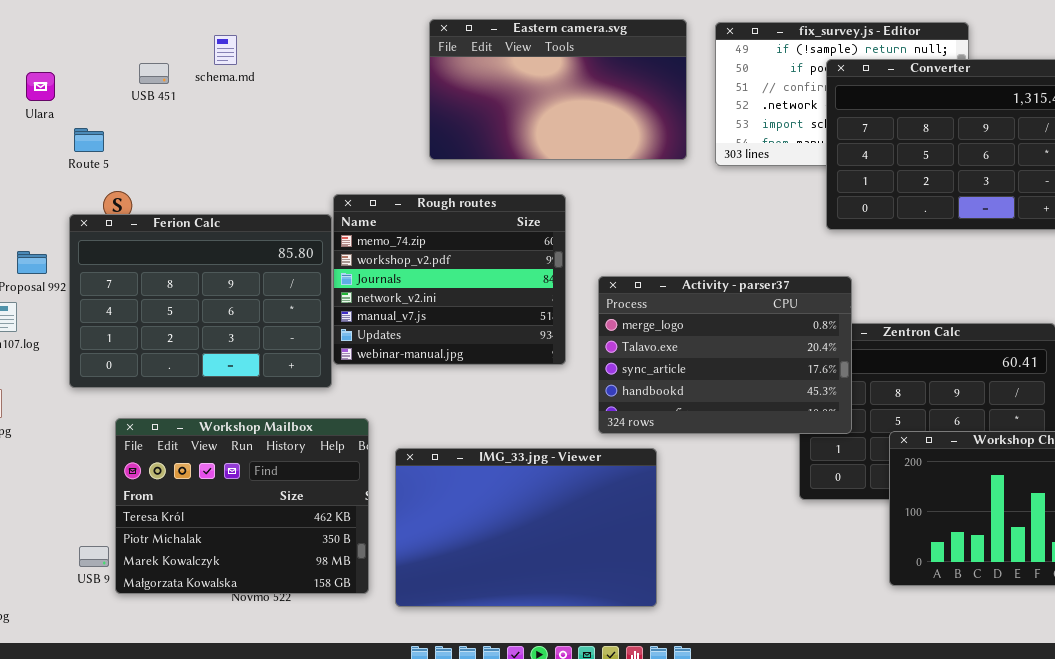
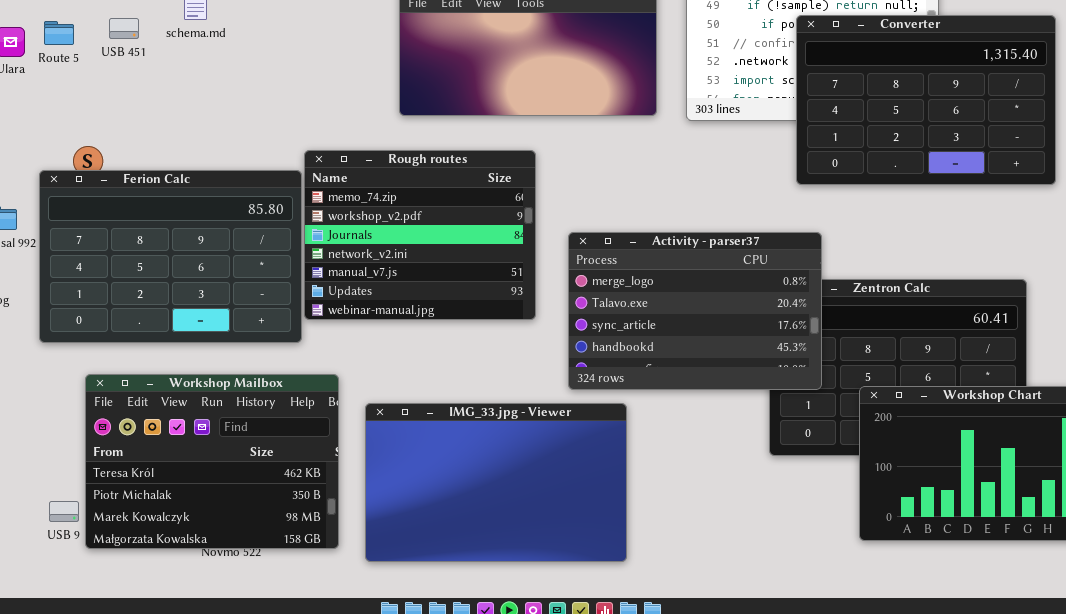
Route 5: [74,128,104,152] -> [44,21,74,45], moved

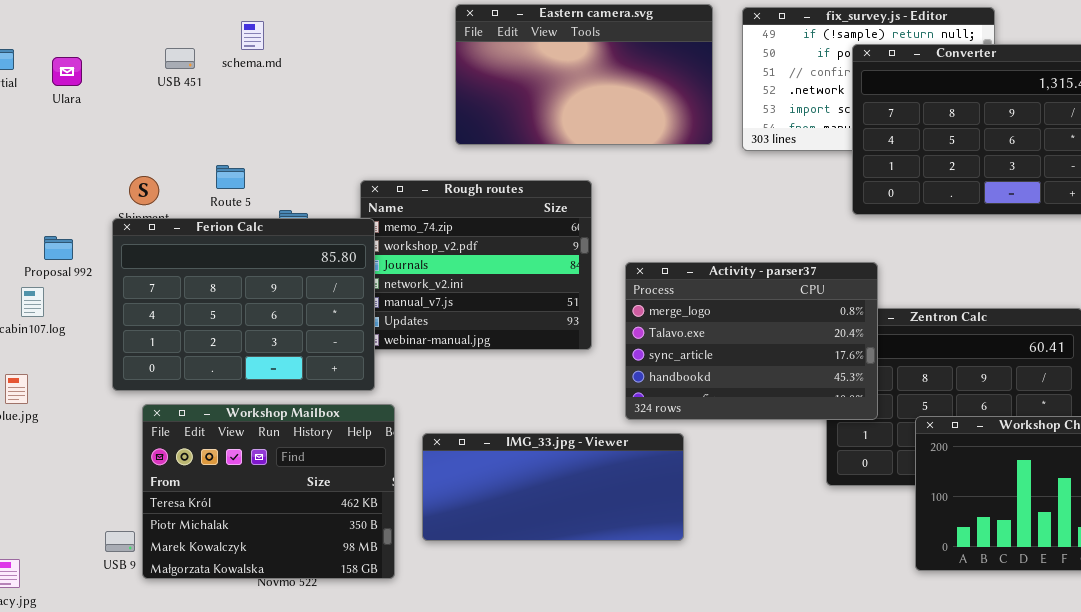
Route 5: [44,21,74,45] -> [216,165,245,189], moved
Ferion Calc: [39,170,302,343] -> [112,218,375,391], moved
IMG_33.jpg - Viewer: [365,403,627,562] -> [422,433,684,541], resized

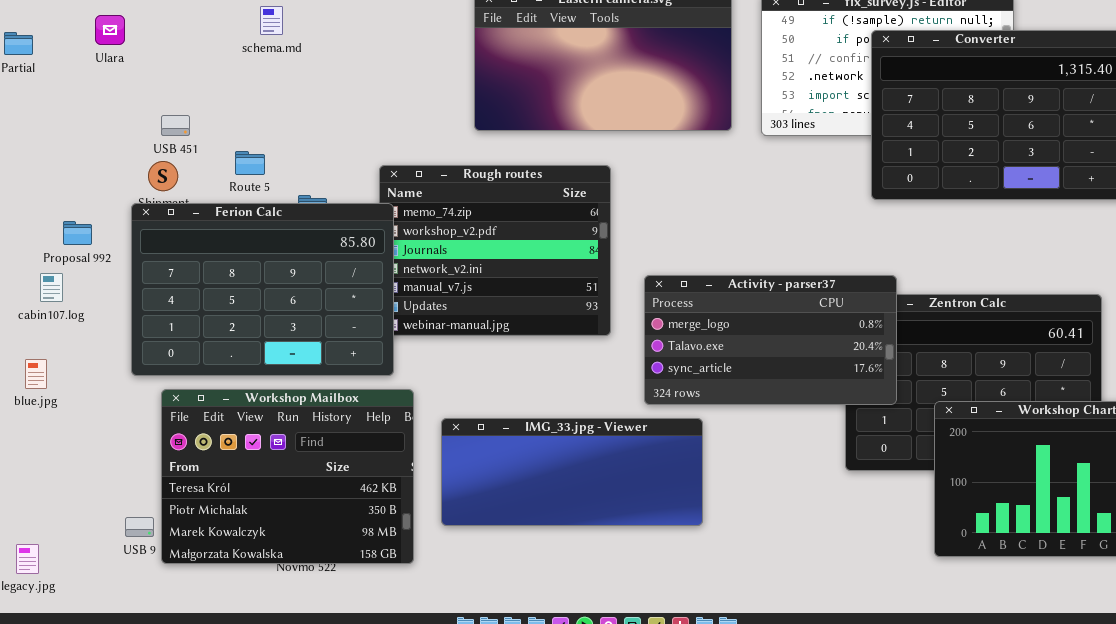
USB 451: [165,48,195,69] -> [161,115,190,136], moved
Ulara: [52,57,82,86] -> [95,15,125,45], moved
Activity - parser37: [625,262,878,420] -> [644,275,897,405], resized

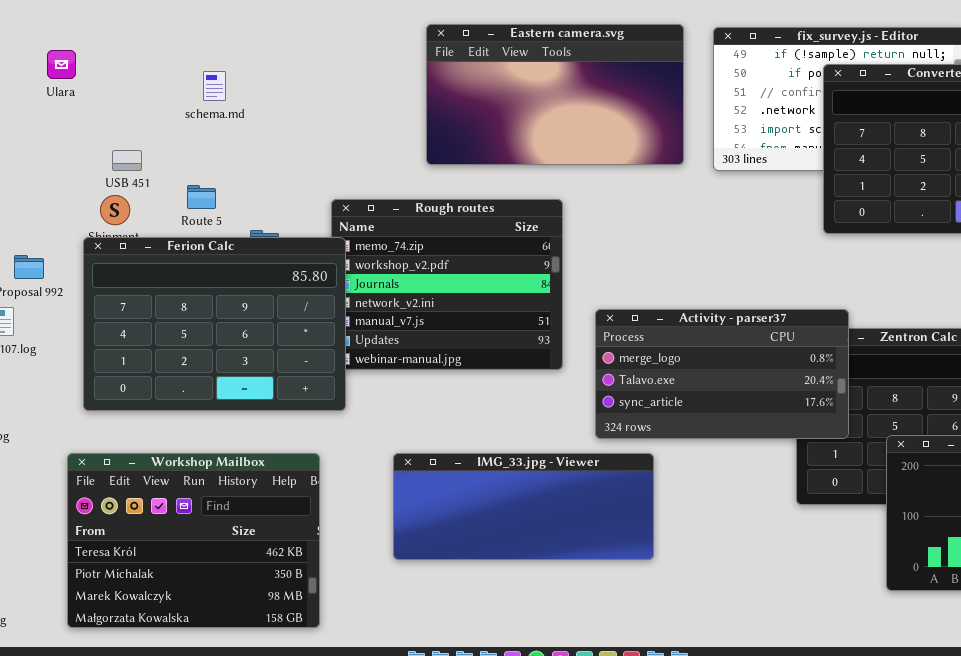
schema.md: [260,6,283,35] -> [203,71,226,101], moved
Workshop Mailbox: [161,389,414,564] -> [67,453,320,628], moved

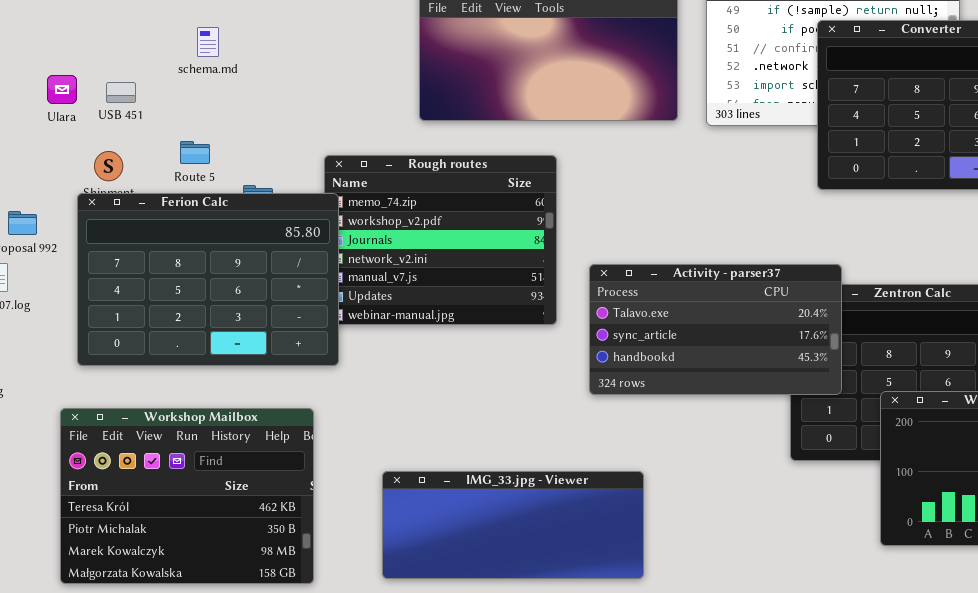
Ulara: [47,50,76,79] -> [47,75,77,104], moved
USB 451: [112,150,142,171] -> [106,82,136,103], moved
Activity - parser37: [595,309,849,439] -> [589,264,842,395], scrolled down 1 row
IMG_33.jpg - Viewer: [393,453,654,560] -> [382,471,644,579], moved

